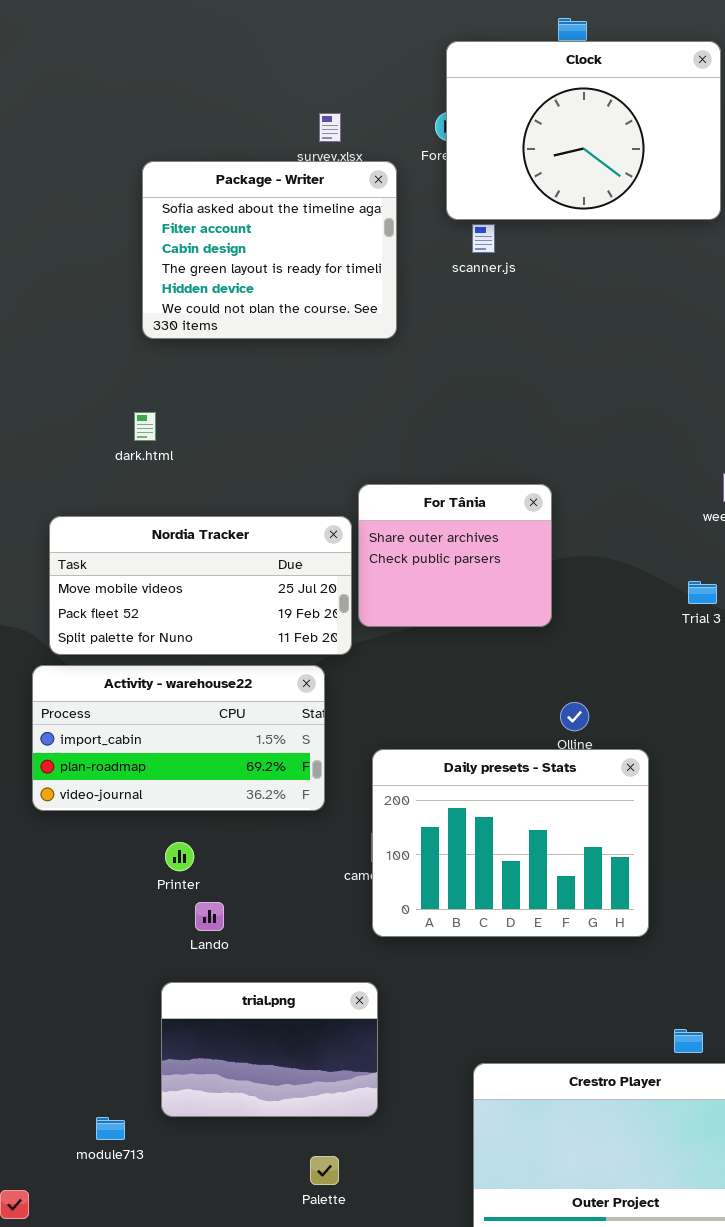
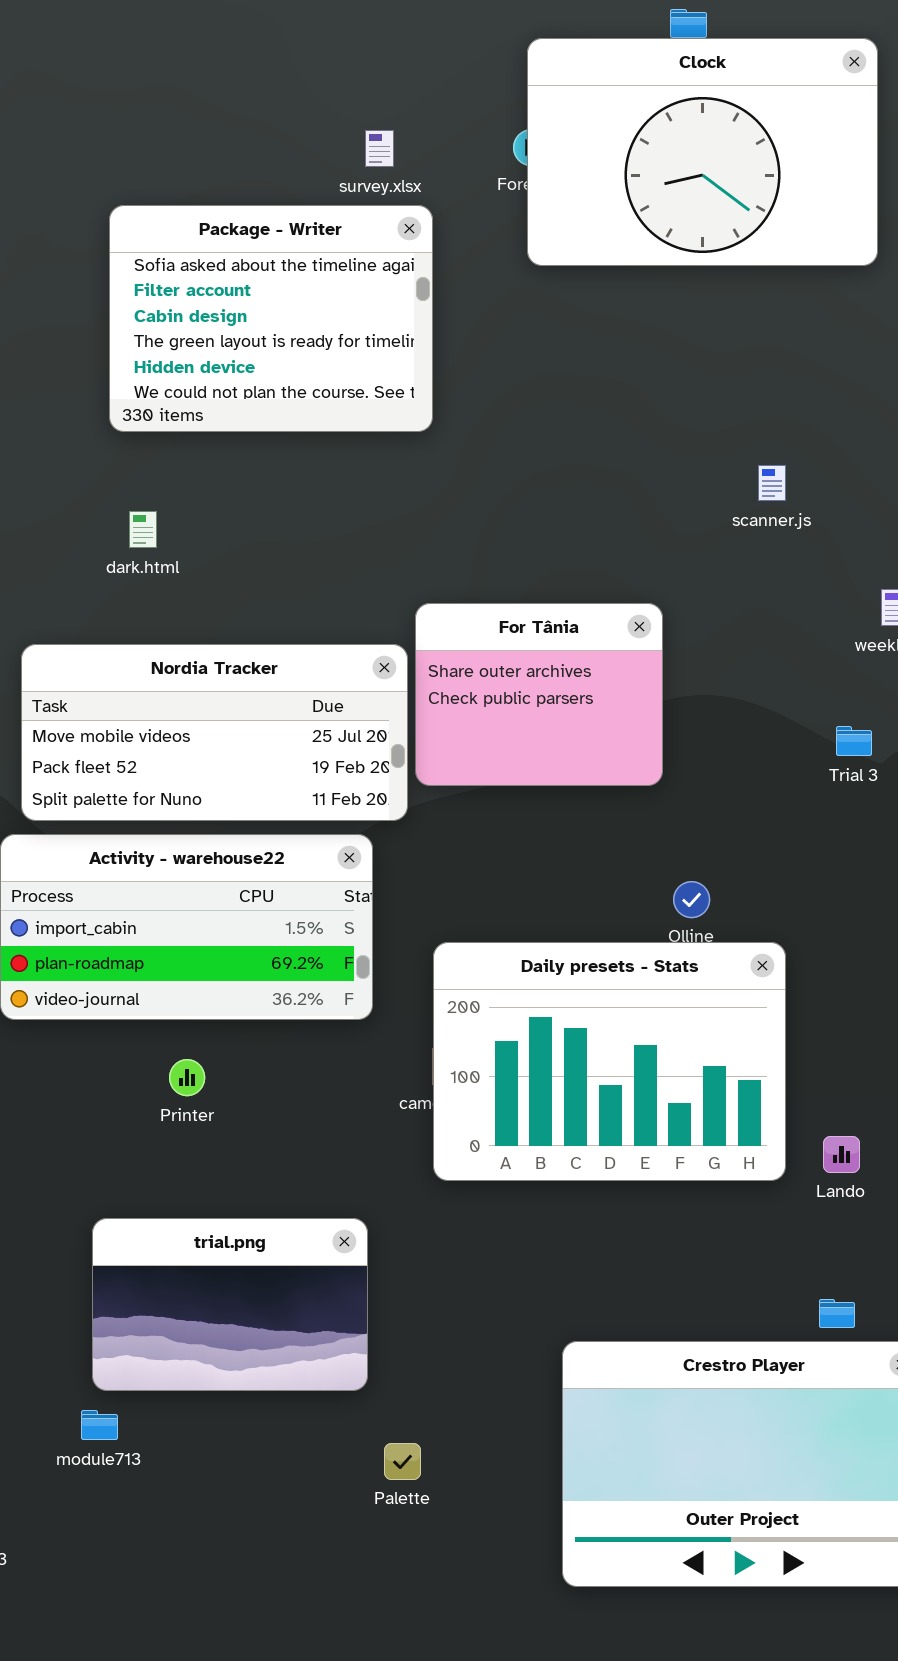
Package - Writer: [142,161,397,339] -> [109,205,433,432], moved
scanner.js: [472,224,495,253] -> [758,465,786,501], moved
Lando: [195,902,224,931] -> [823,1136,860,1173], moved
trial.png: [161,982,378,1117] -> [92,1218,368,1391], moved
Palette: [310,1156,339,1185] -> [384,1443,421,1480], moved

